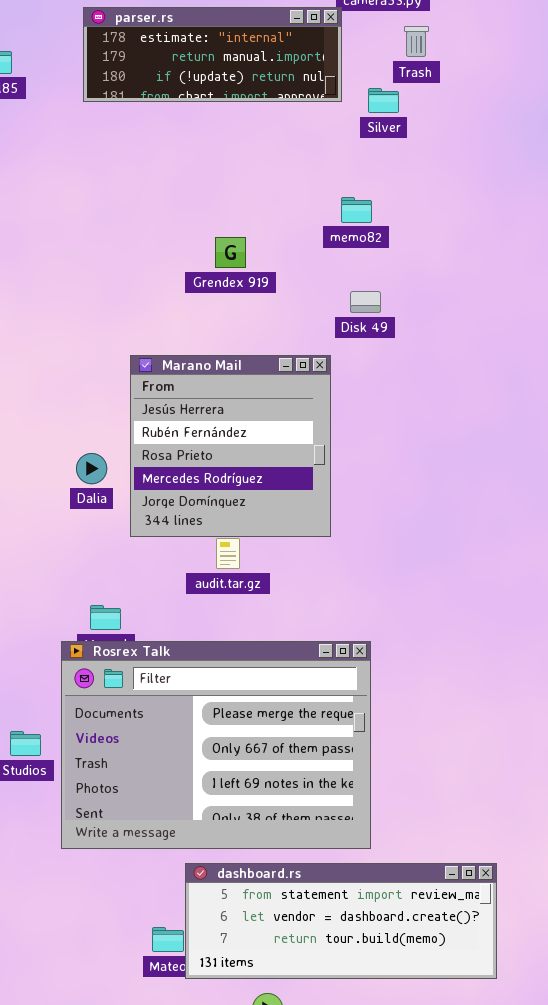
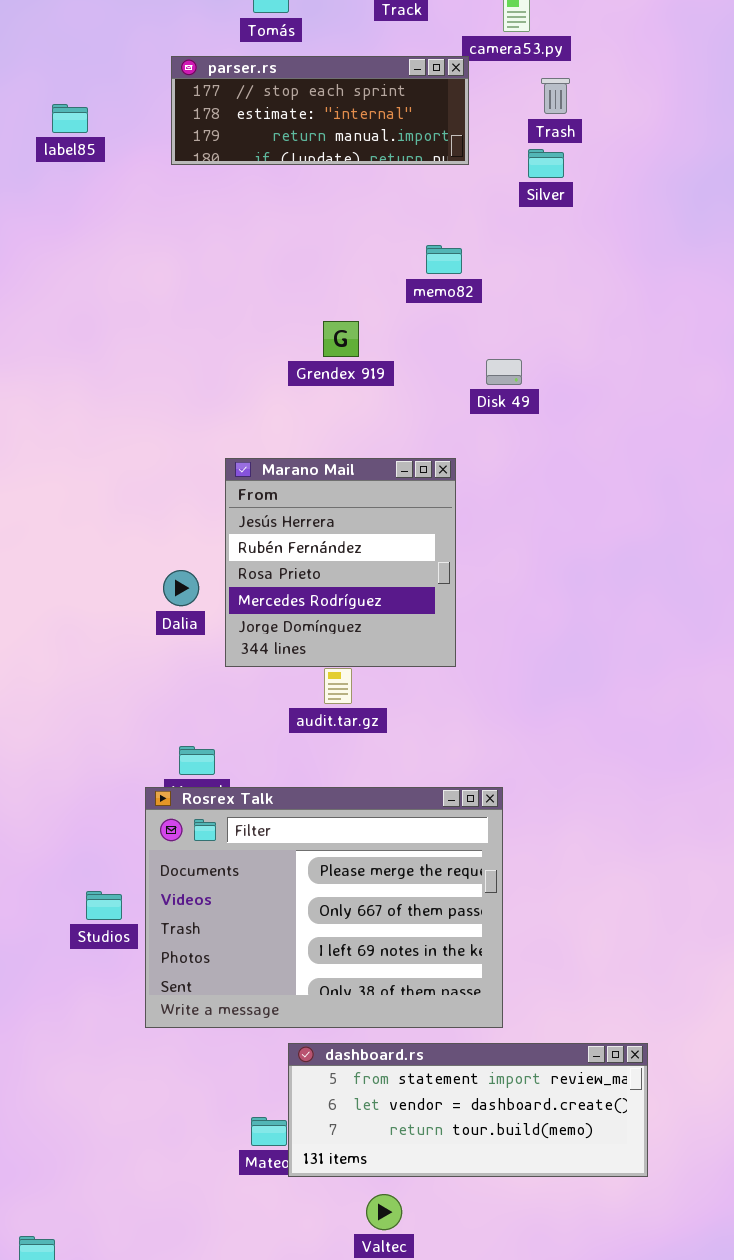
parser.rs: [83,7,342,102] -> [171,56,469,165], scrolled up 1 row
Silver: [368,88,399,113] -> [528,149,564,178], moved
memo82: [341,197,372,223] -> [426,245,462,274], moved
Disk 49: [350,291,381,313] -> [486,359,522,385], moved

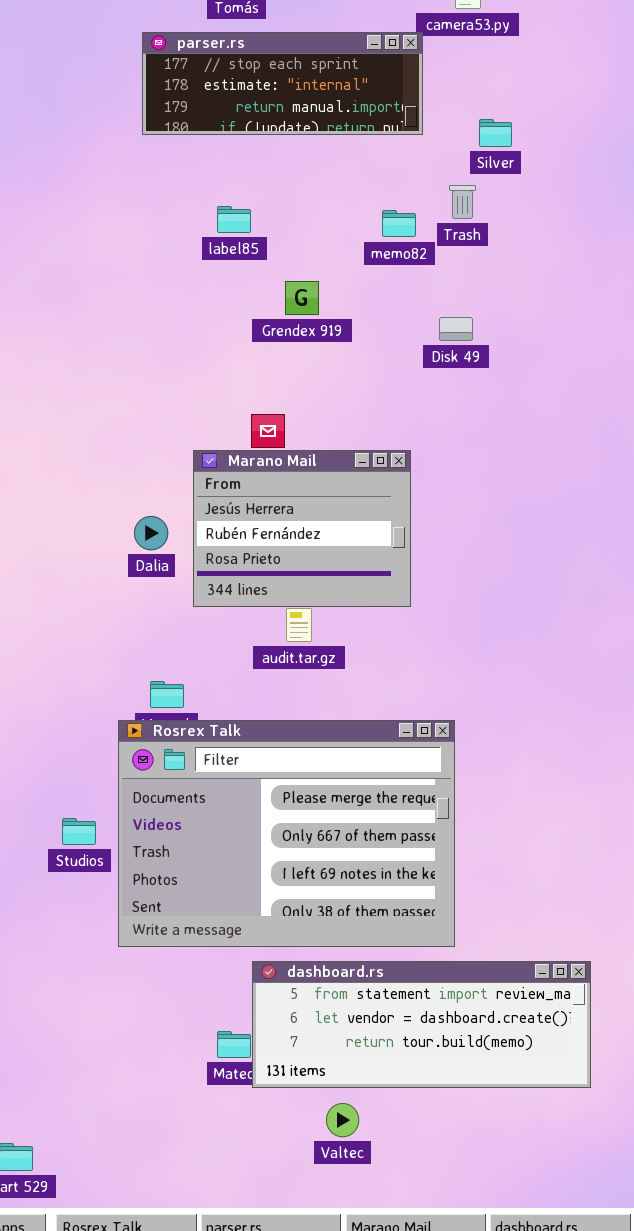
Trash: [541,78,570,114] -> [449,185,476,219], moved
label85: [52,104,88,133] -> [217,206,251,233], moved
Marano Mail: [225,458,456,667] -> [193,450,411,607], resized

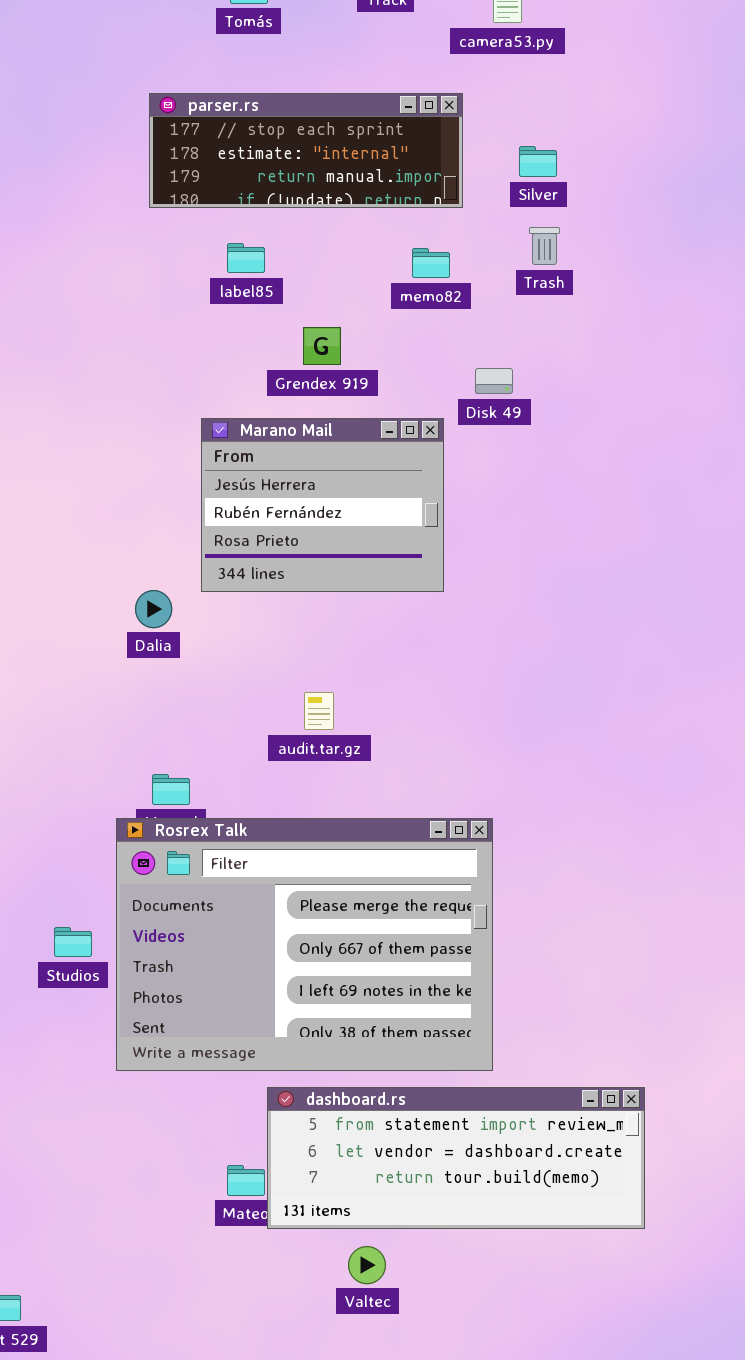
parser.rs: [142,32,423,135] -> [149,93,463,208], moved
Trash: [449,185,476,219] -> [529,227,560,265], moved
Marano Mail: [193,450,411,607] -> [201,418,444,592], moved

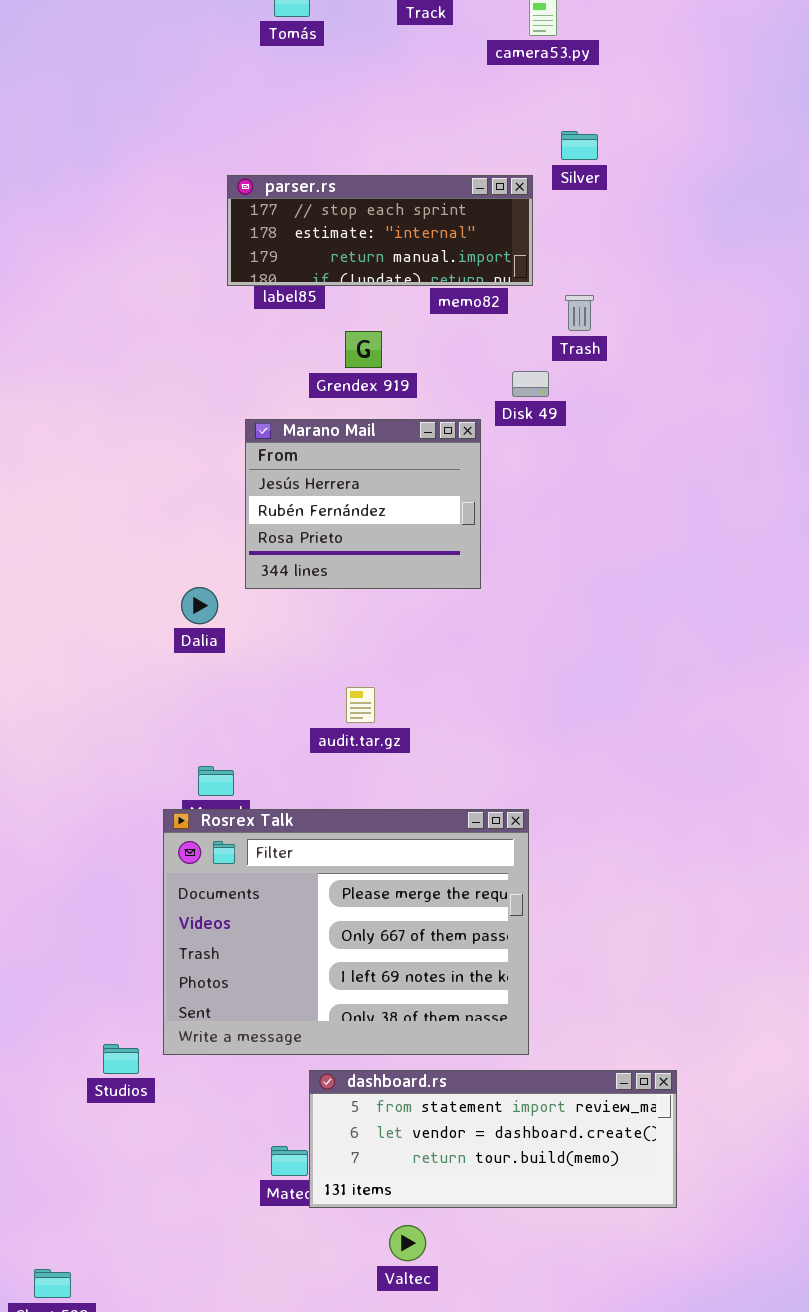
parser.rs: [149,93,463,208] -> [227,175,533,286], moved
Silver: [519,146,557,177] -> [561,131,598,160], moved
Trash: [529,227,560,265] -> [565,295,594,331], moved
Studios: [54,927,92,957] -> [103,1044,139,1074], moved

